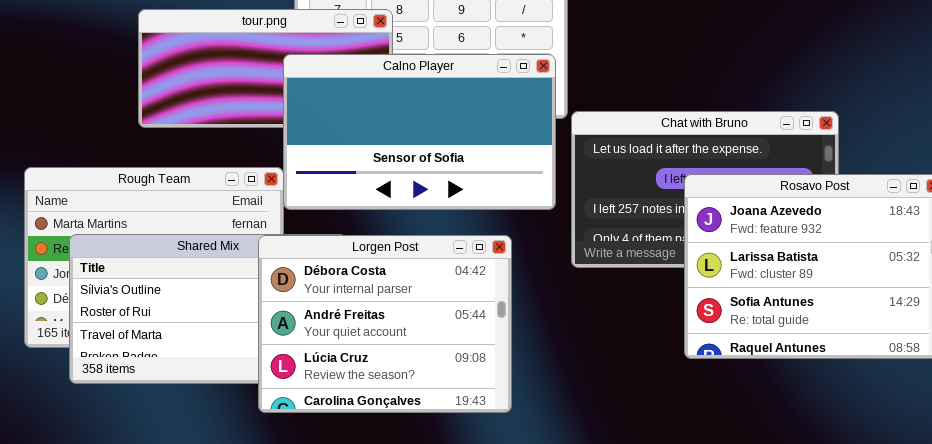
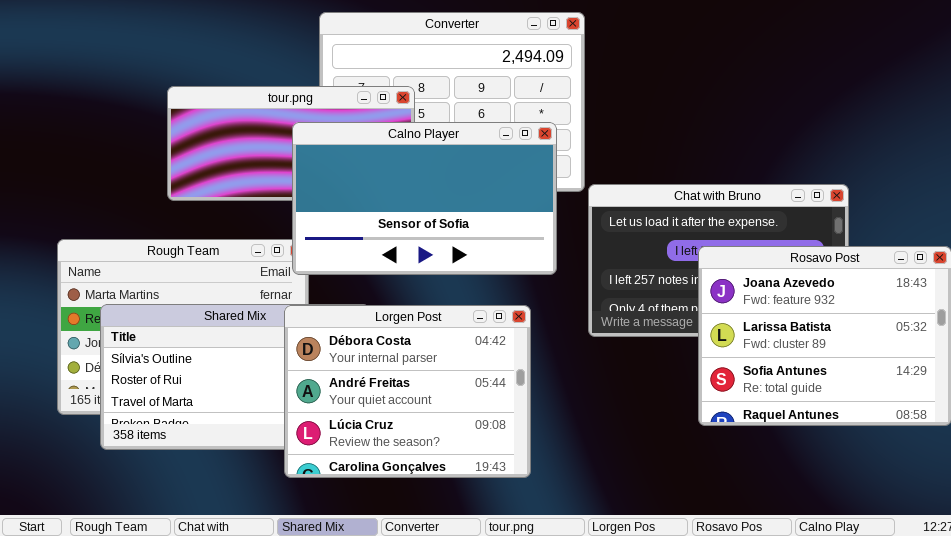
Calno Player: [283,54,556,210] -> [292,122,557,275], moved

